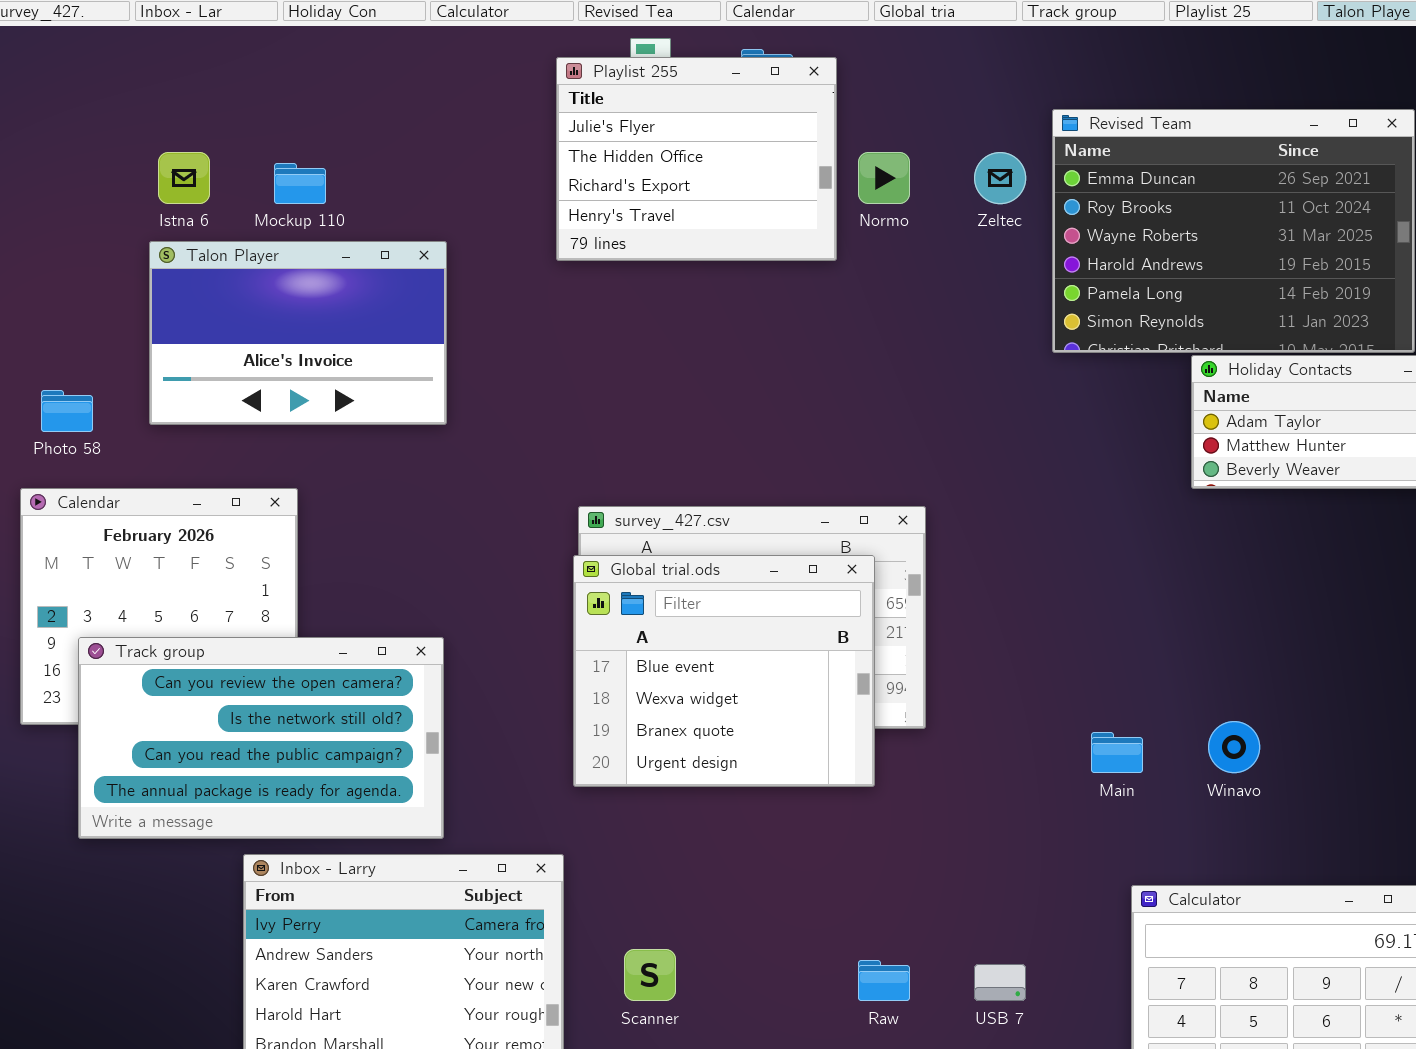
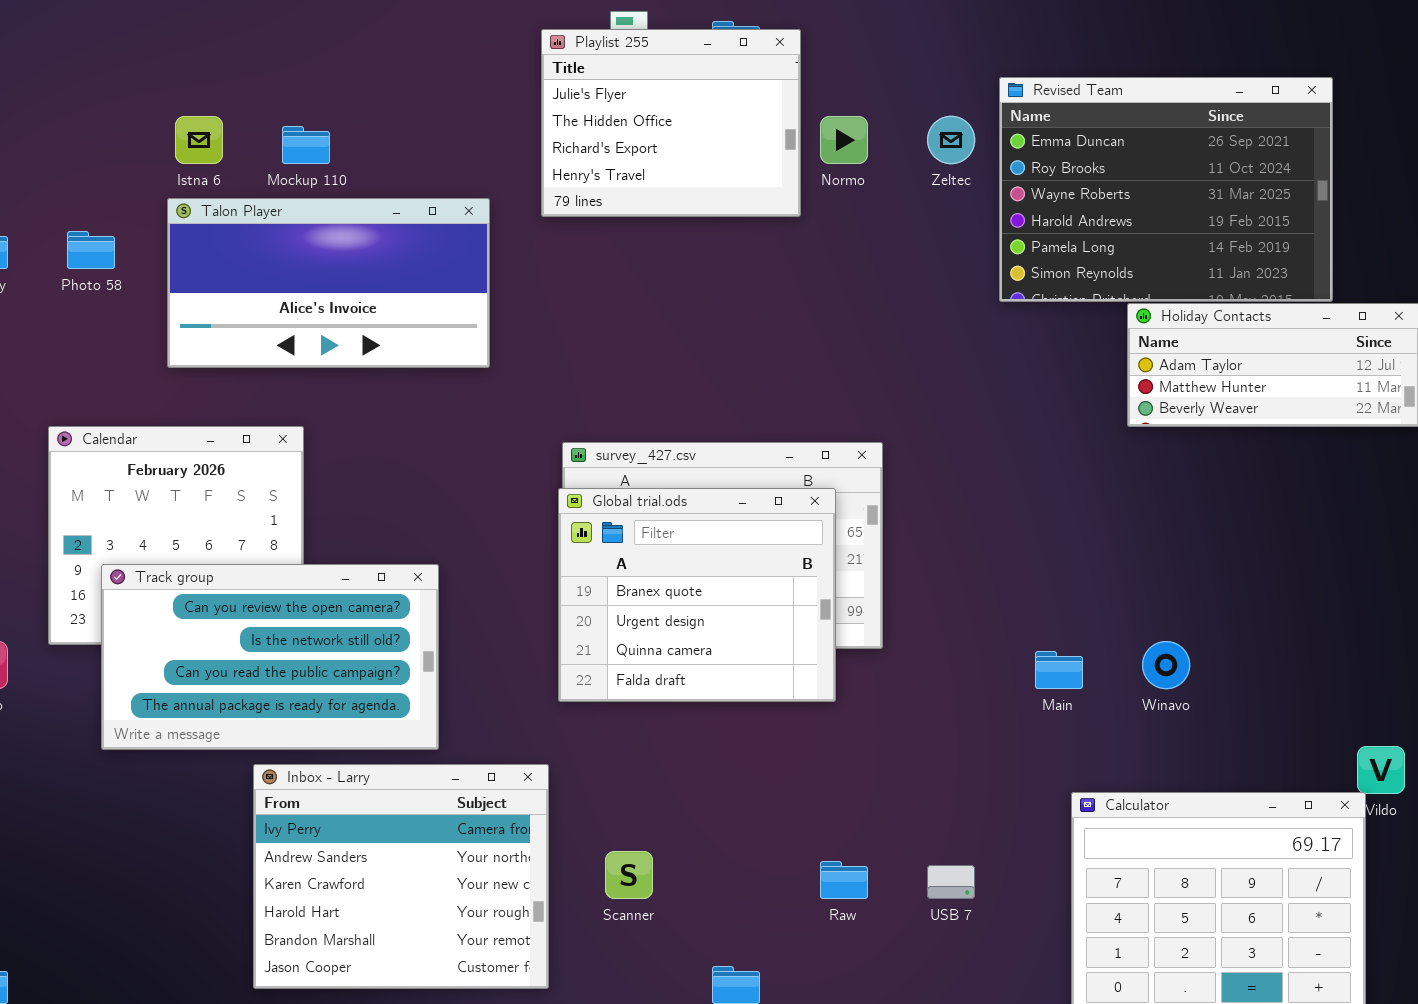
Talon Player: [149,241,447,425] -> [167,198,490,368], resized
Photo 58: [41,390,93,432] -> [67,231,115,269], moved
Global trial.ods: [573,555,875,787] -> [558,488,836,702], scrolled down 2 rows

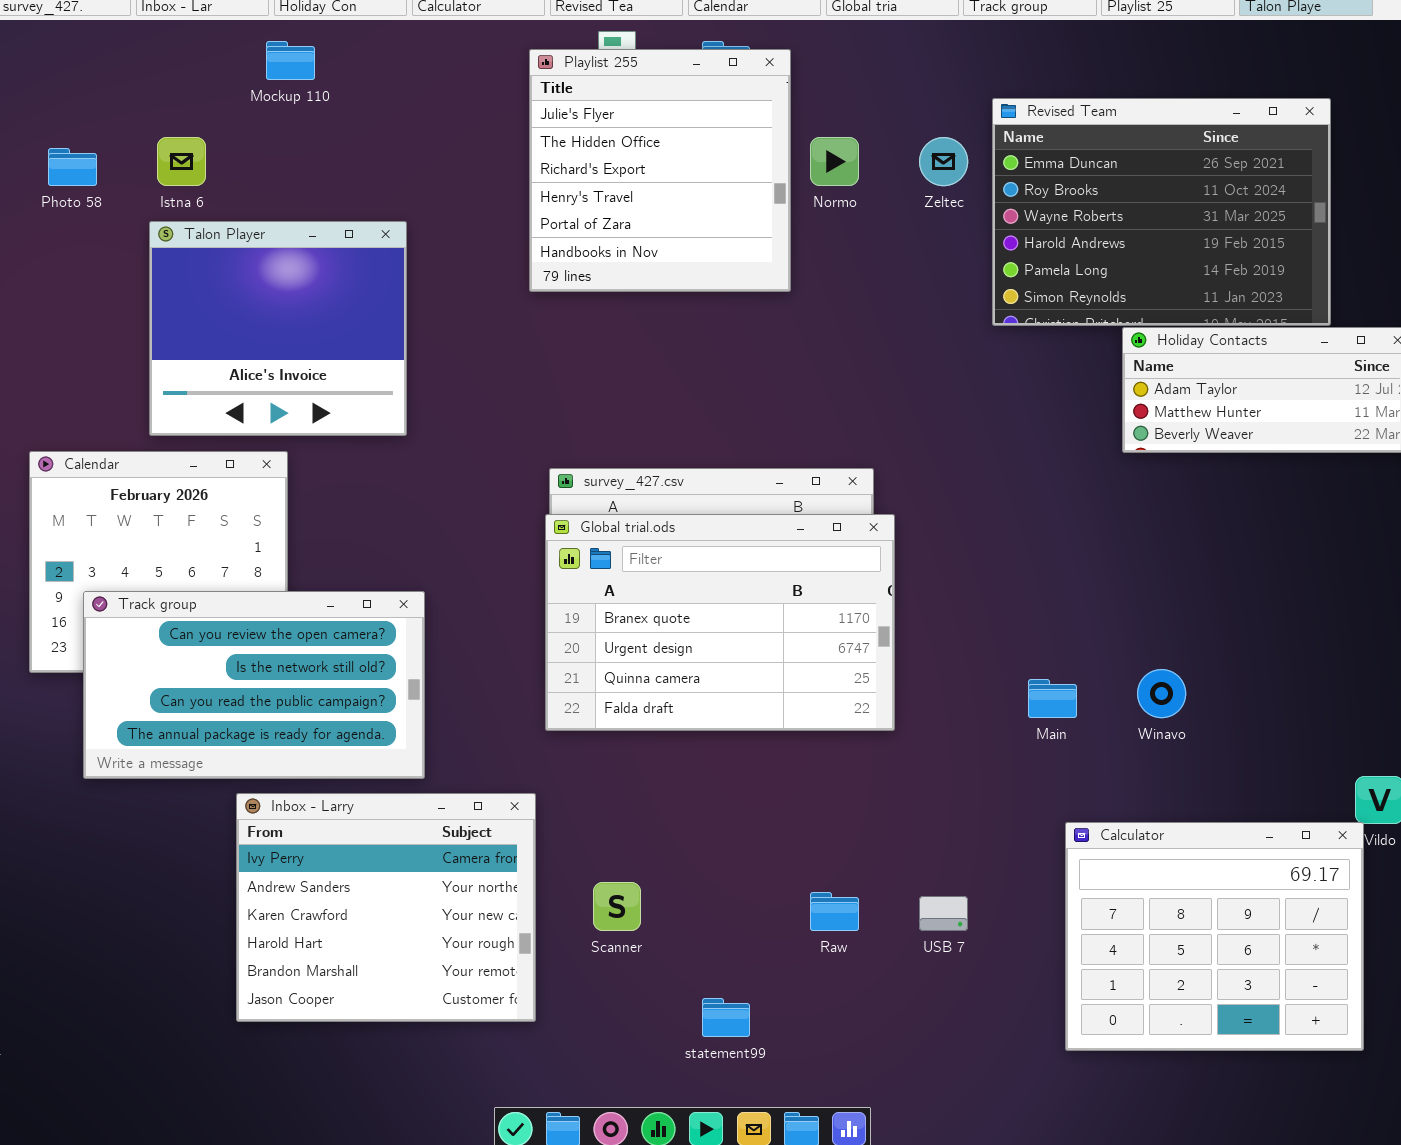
Playlist 255: [541,29,801,217] -> [529,49,791,292], resized
Mockup 110: [282,126,330,164] -> [266,41,315,80], moved
Talon Player: [167,198,490,368] -> [149,221,407,436], resized
Photo 58: [67,231,115,269] -> [48,148,97,186], moved
Global trial.ods: [558,488,836,702] -> [545,514,895,731], resized

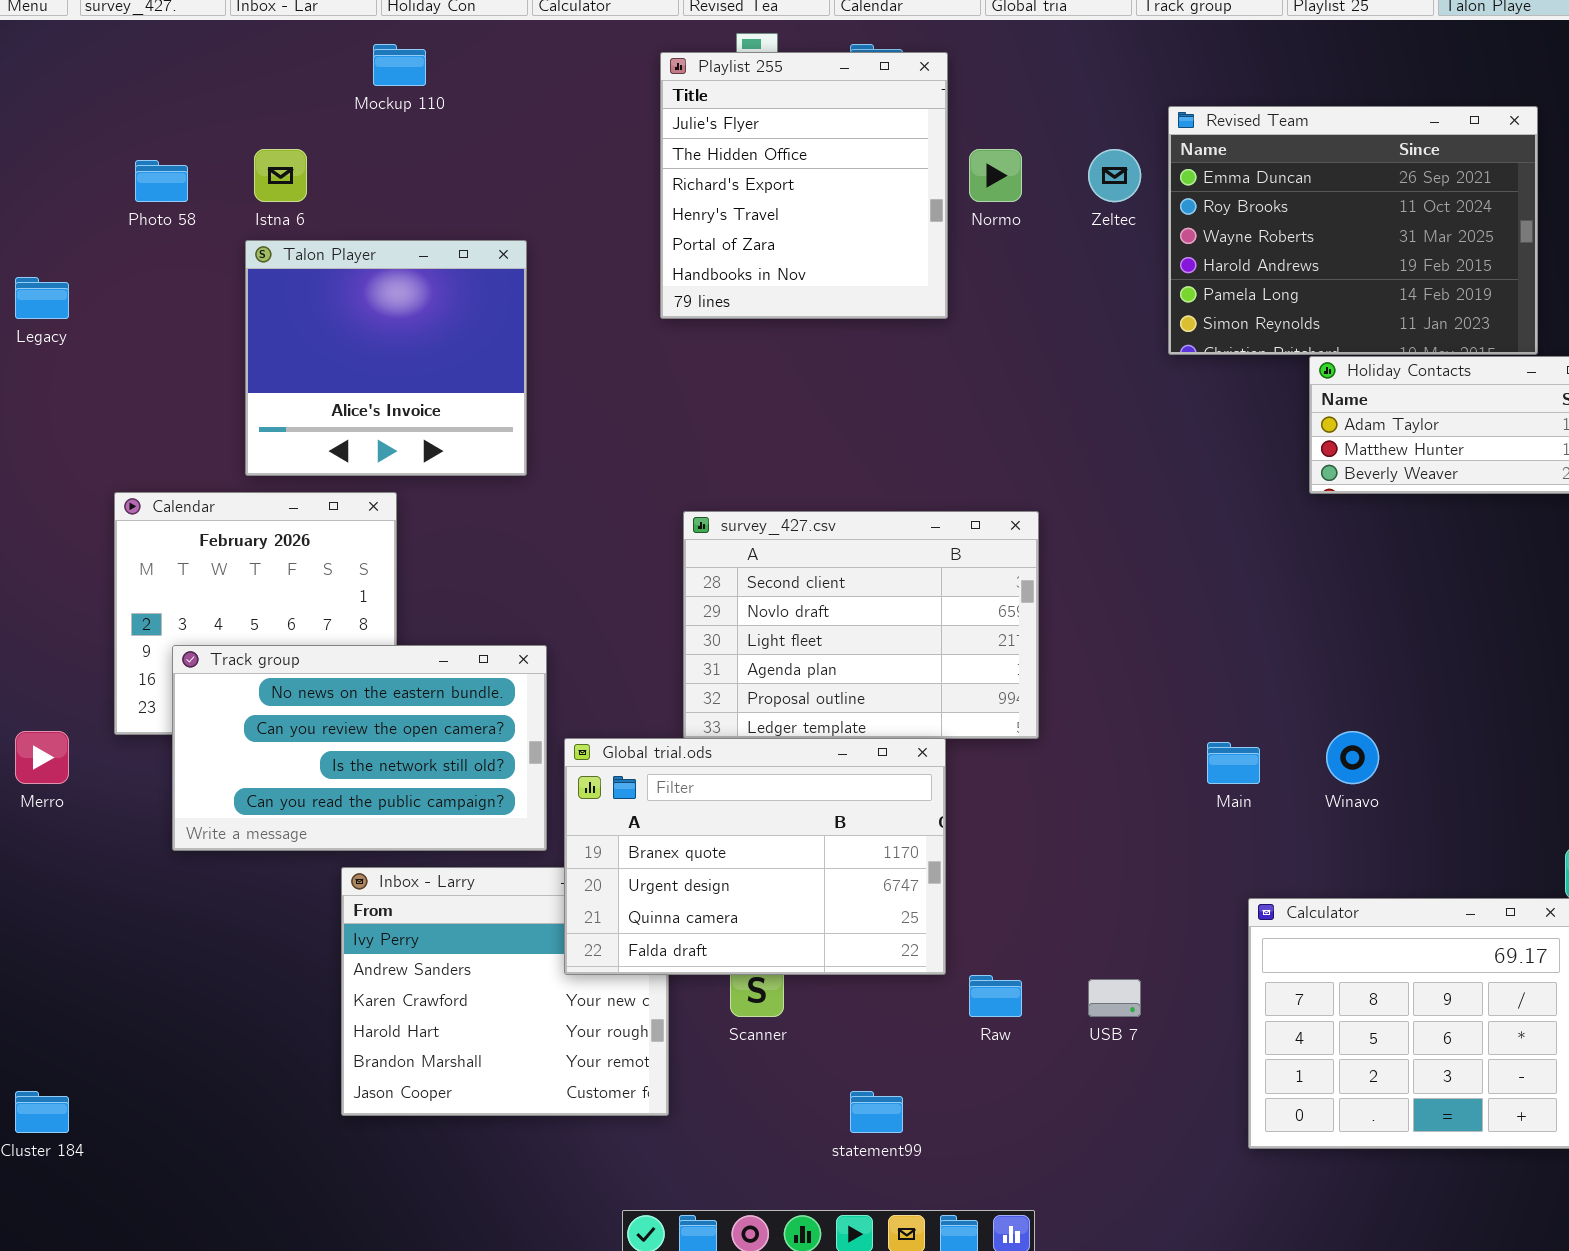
Global trial.ods: [545,514,895,731] -> [564,738,946,975], moved
Track group: [83,591,425,779] -> [172,645,547,851], scrolled up 1 row

